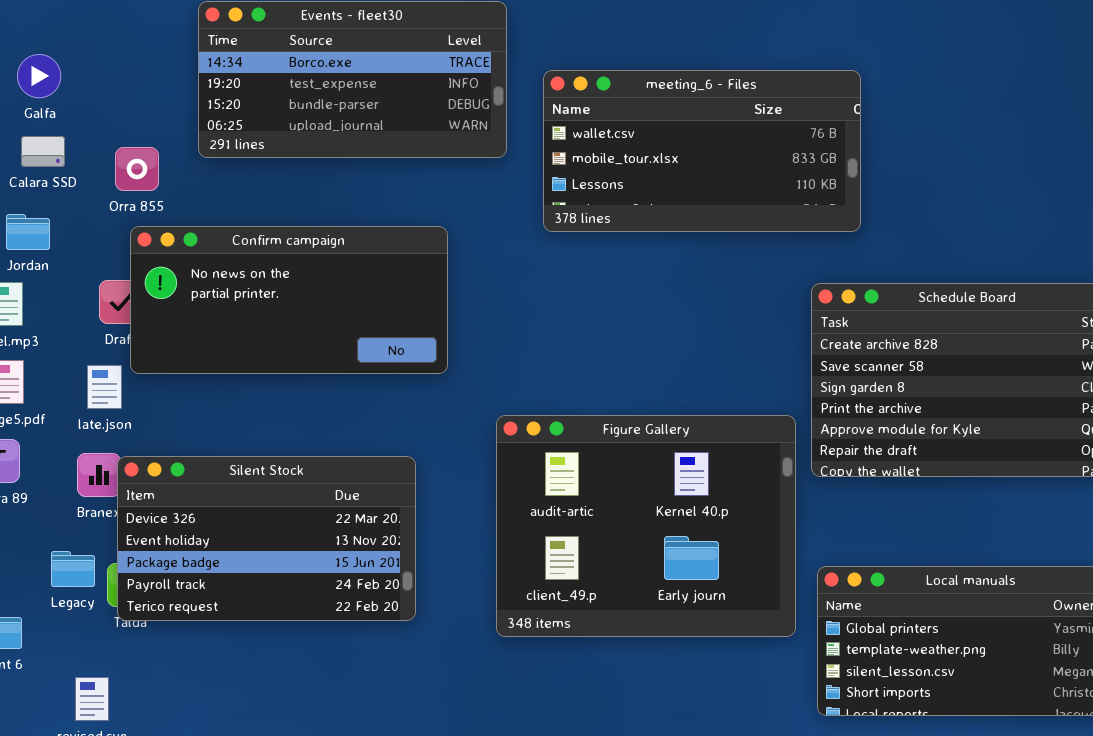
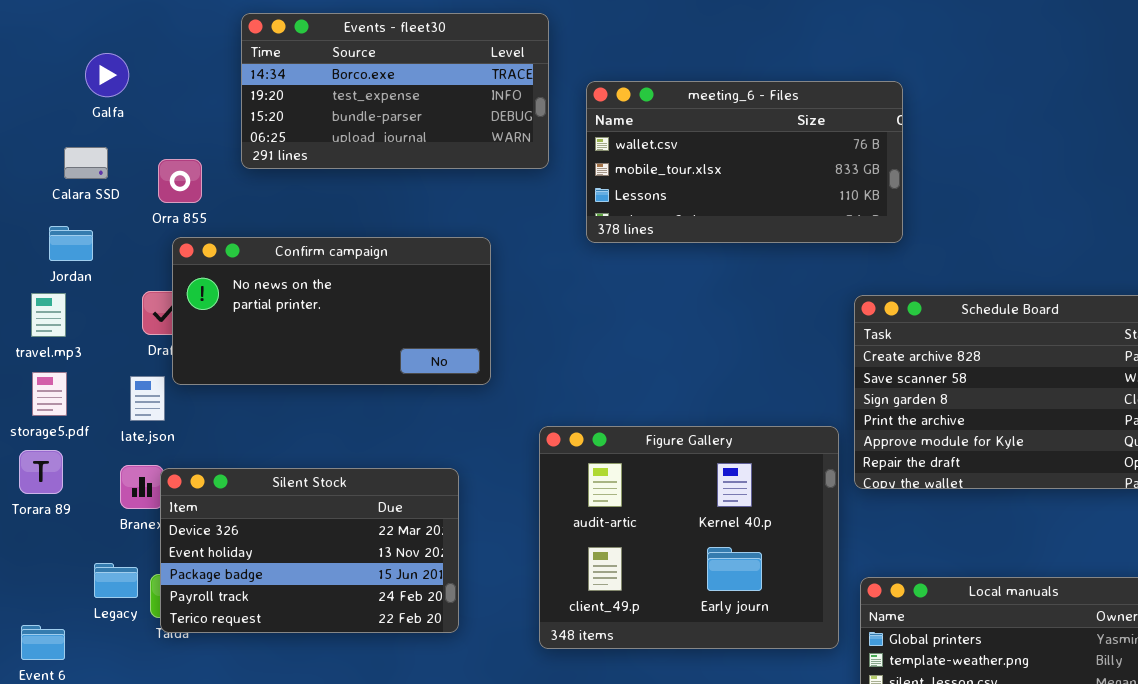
Galfa: [17,54,61,98] -> [85,53,129,97], moved

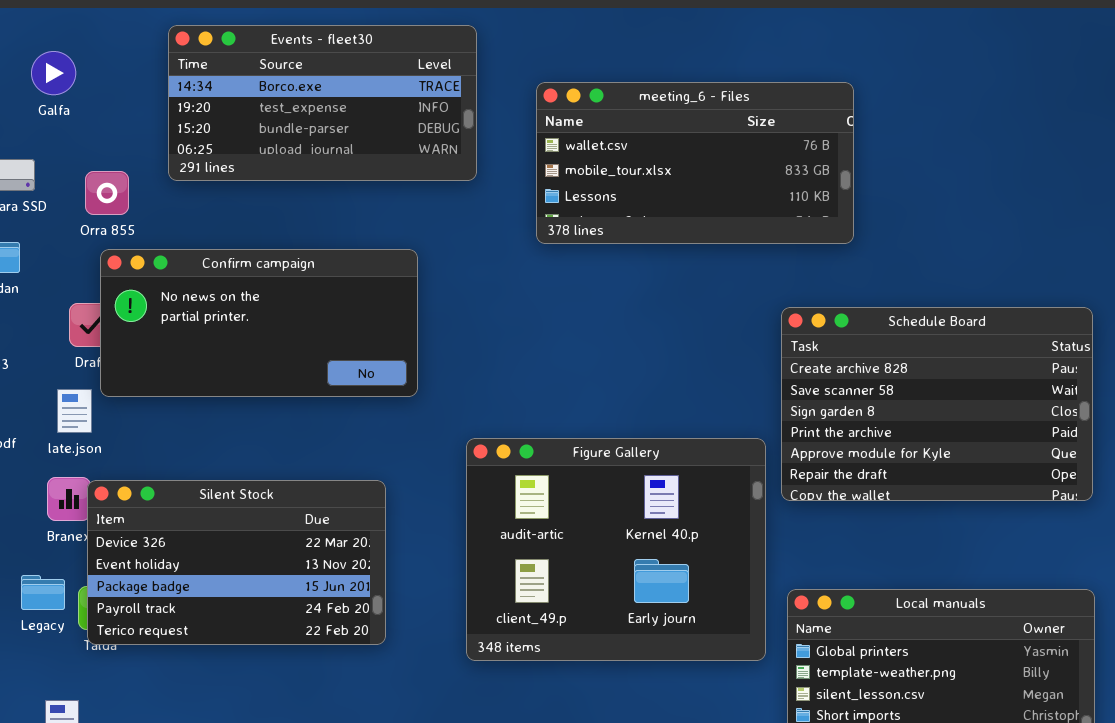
Galfa: [85,53,129,97] -> [31,51,76,95], moved
meeting_6 - Files: [586,81,903,243] -> [536,82,854,244], moved

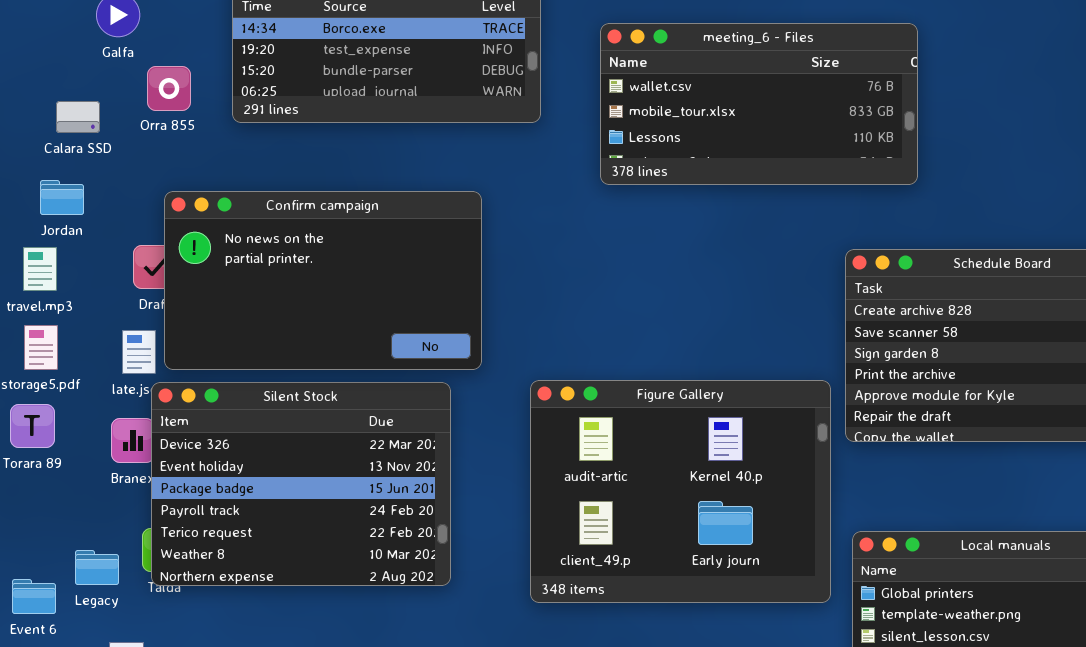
Orra 855: [85,171,129,215] -> [147,66,191,111], moved
Confirm campaign: [100,249,418,397] -> [164,191,482,370], resized
Silent Stock: [87,480,386,645] -> [151,382,451,586], resized
Legacy: [21,575,65,610] -> [75,550,119,585], moved

